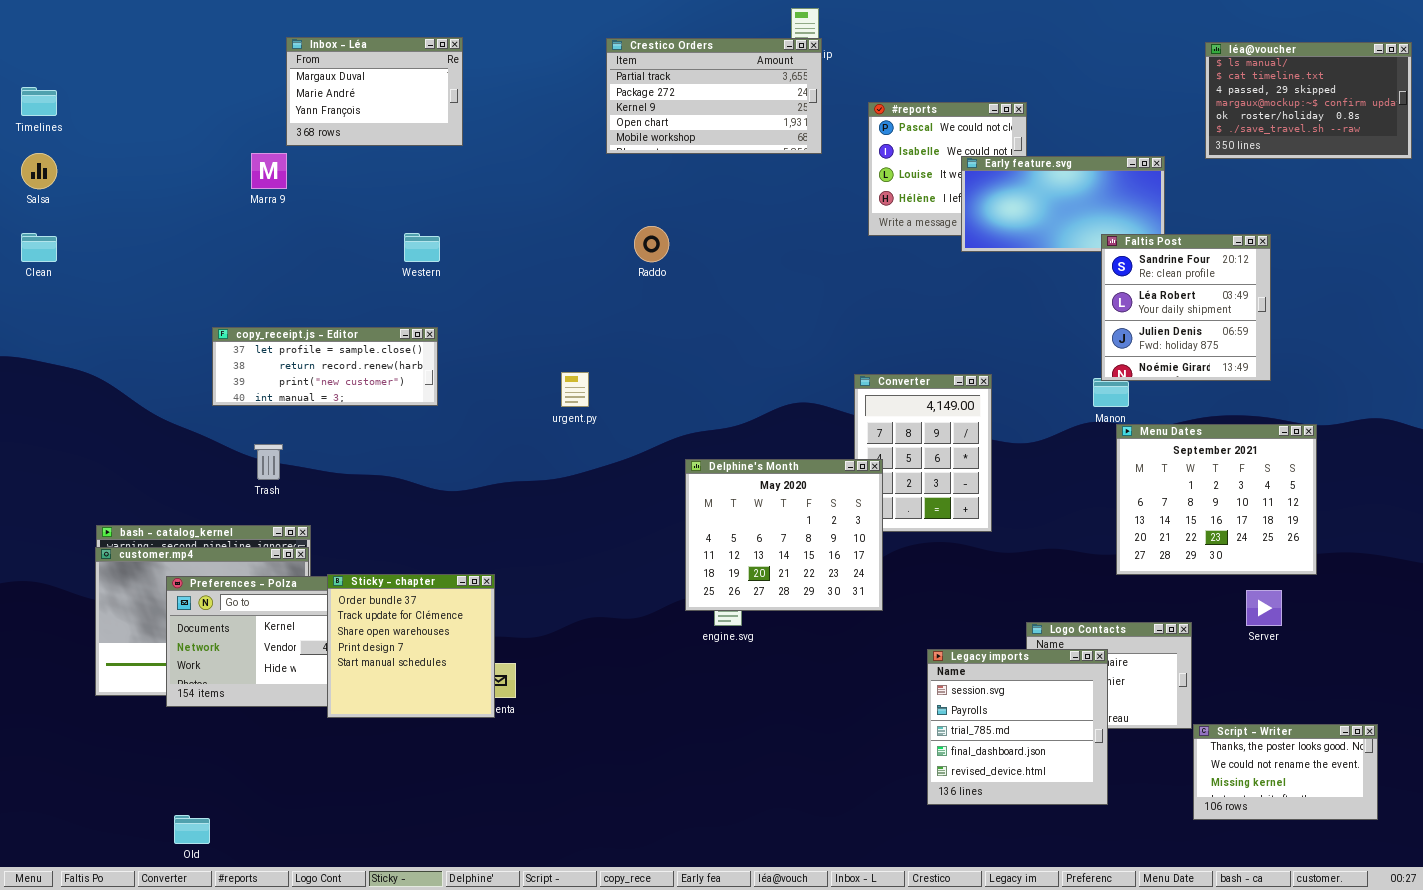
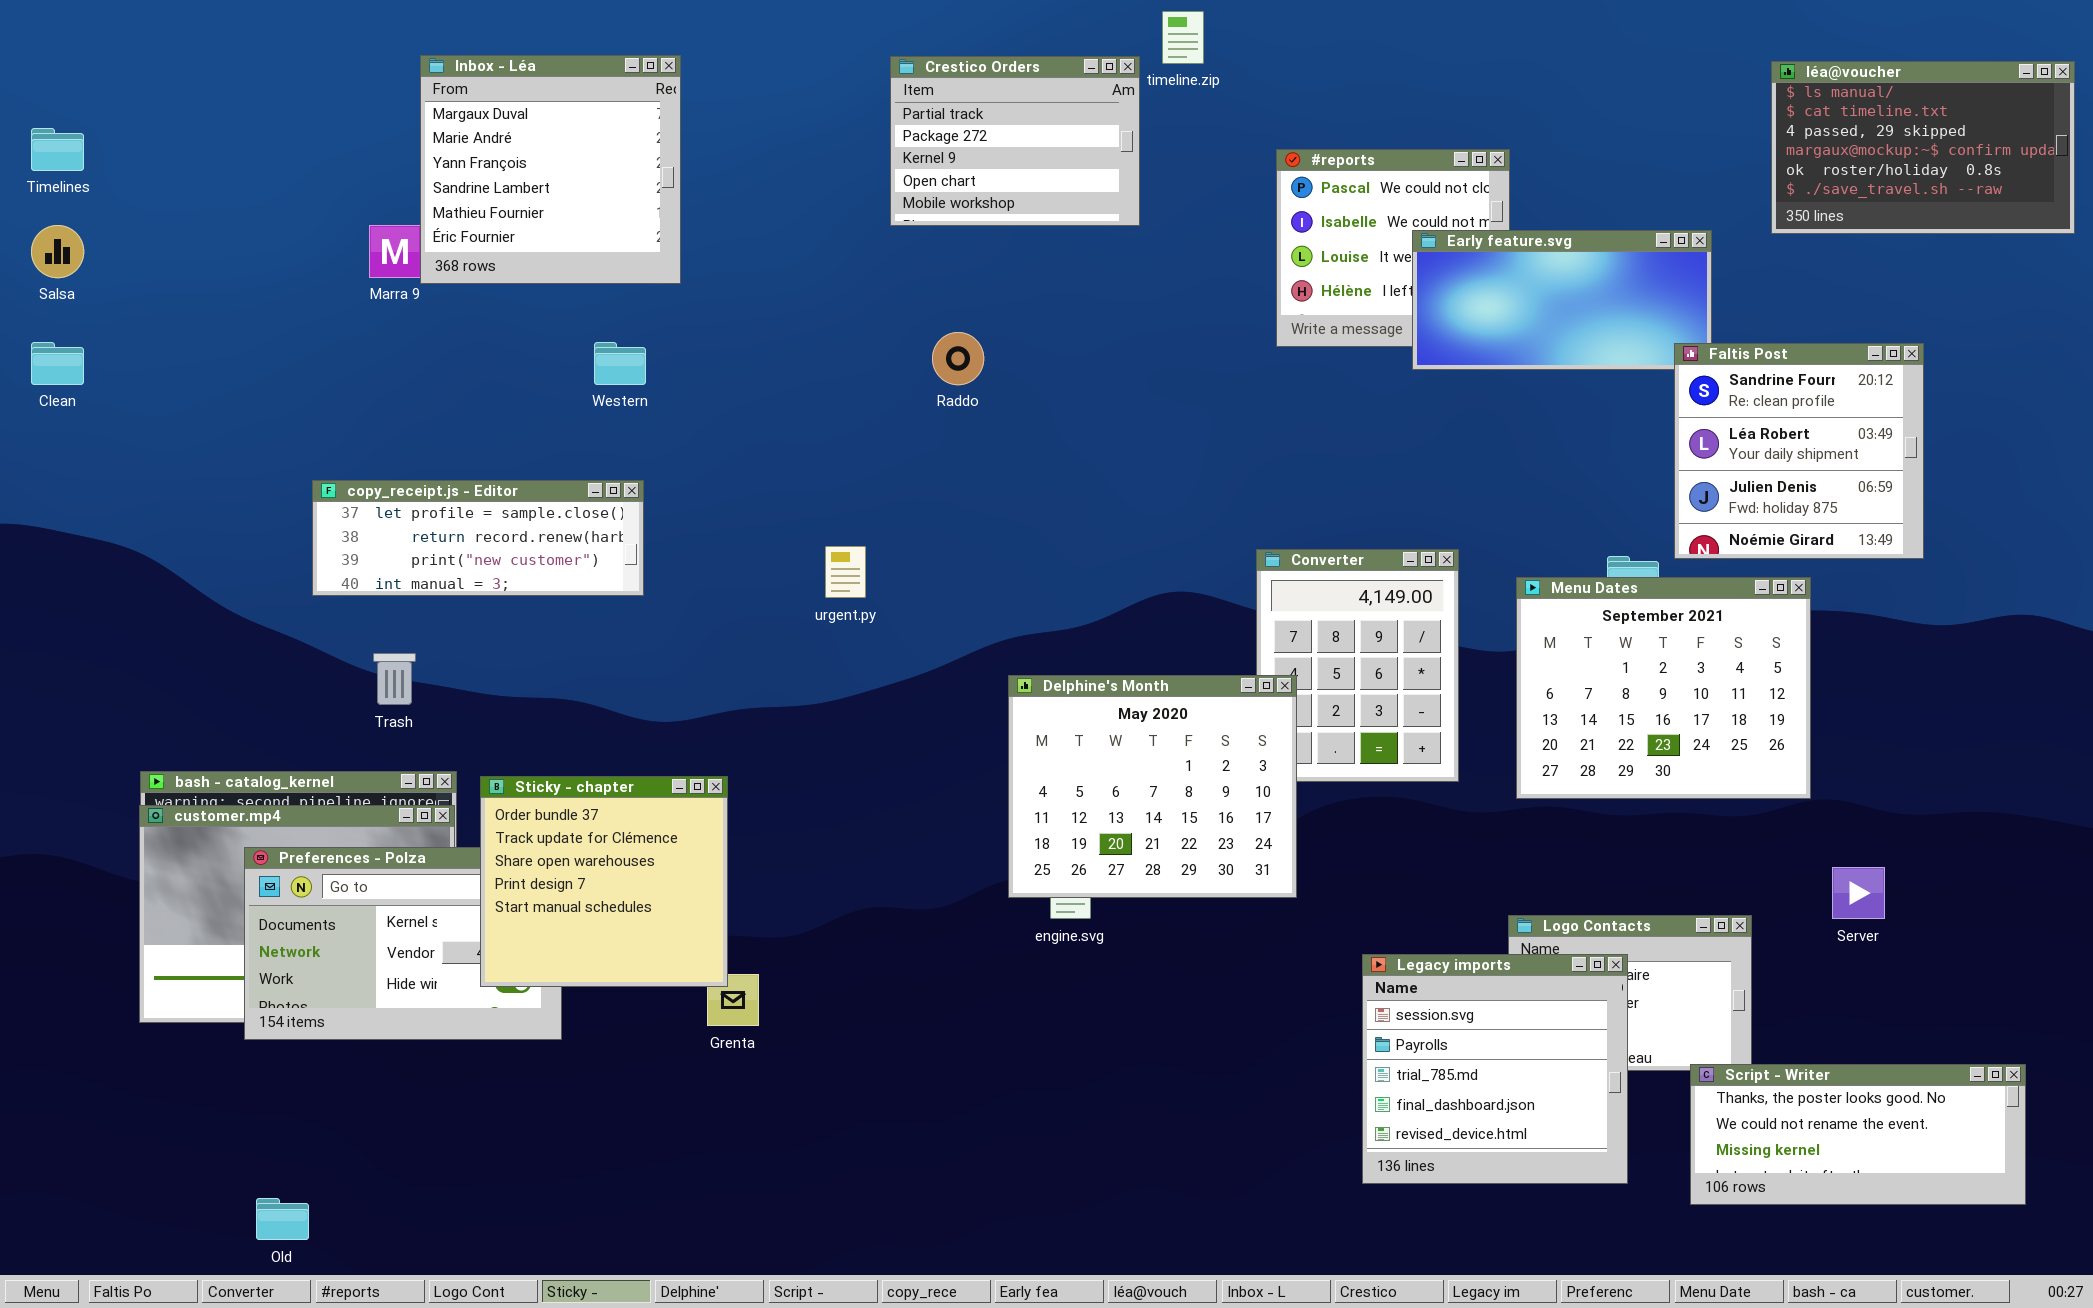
Inbox - Léa: [286,37,463,146] -> [420,55,681,284], resized
Crestico Orders: [606,38,822,154] -> [890,56,1140,226], resized
Faltis Post: [1101,234,1271,381] -> [1674,343,1924,559], moved
Menu Dates: [1116,424,1317,575] -> [1516,577,1811,799], moved
Sticky - chapter: [327,574,495,718] -> [480,776,728,987], moved
Script - Writer: [1193,724,1378,820] -> [1690,1064,2026,1205], resized

